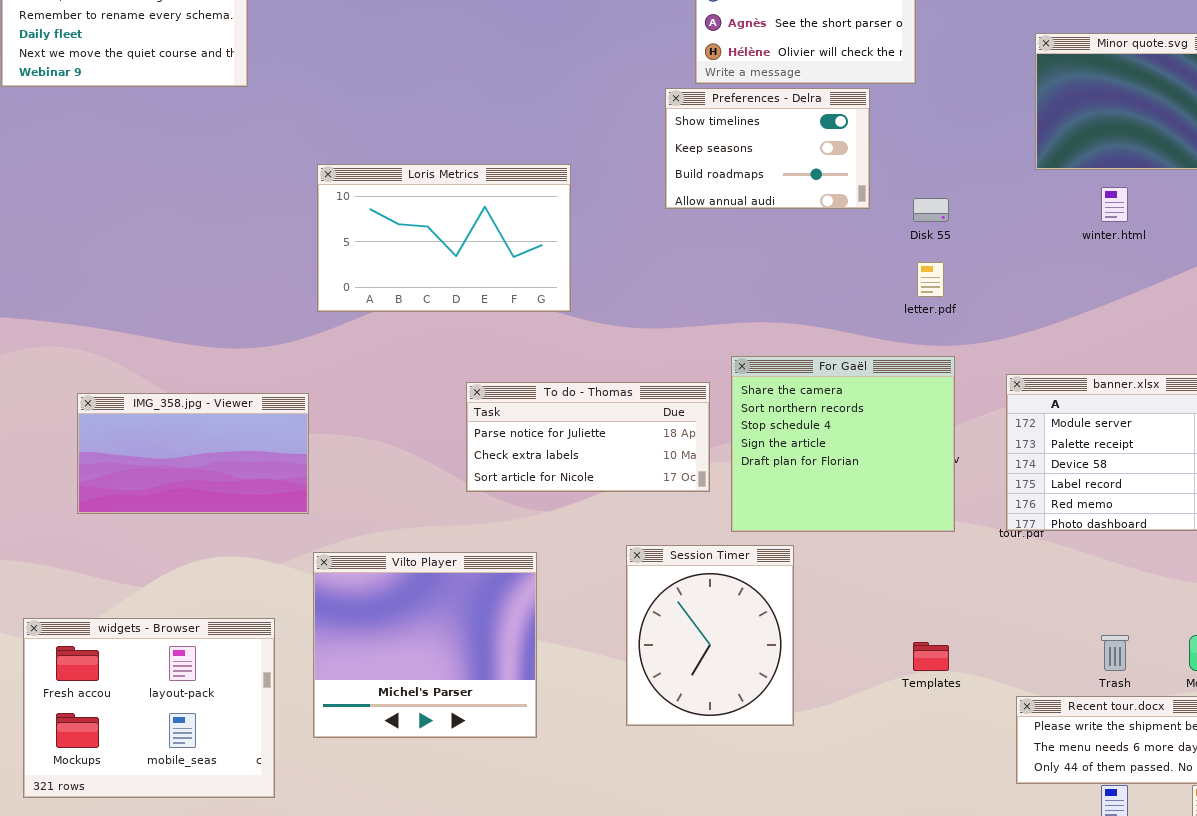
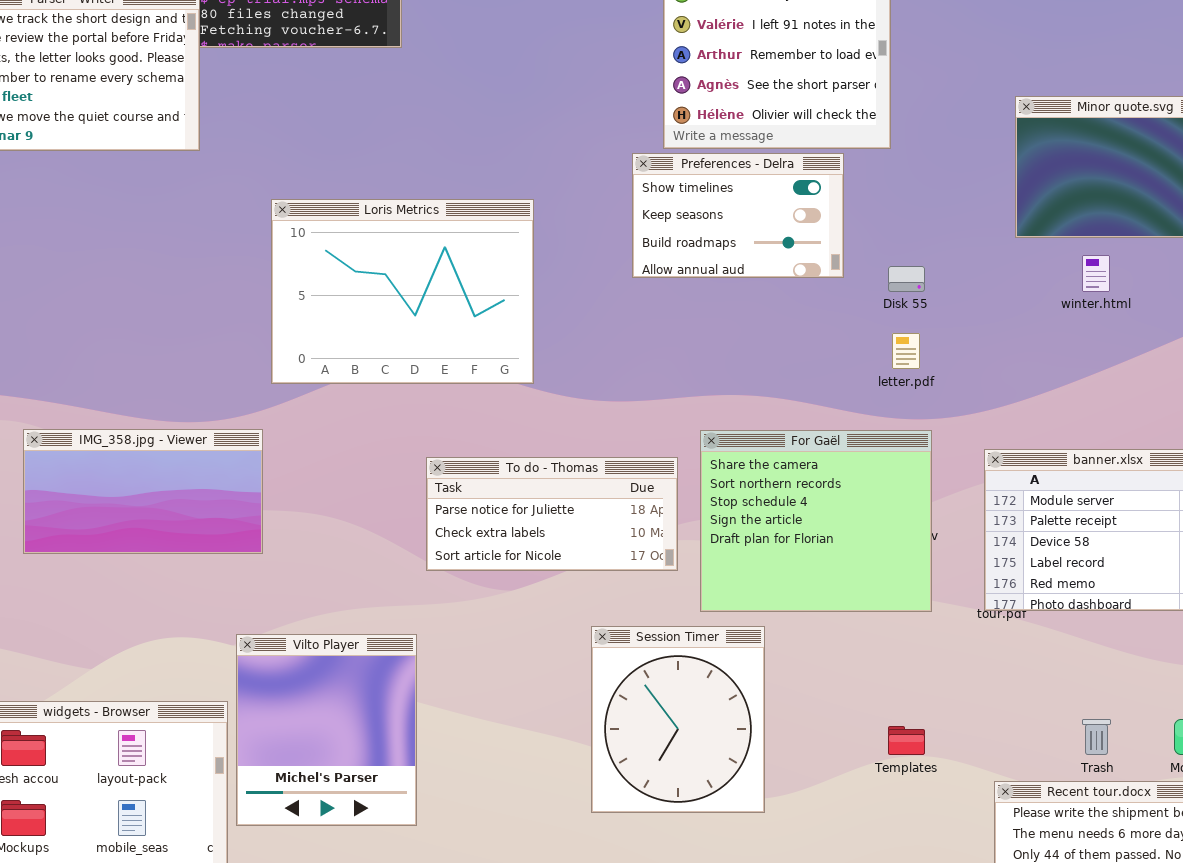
Loris Metrics: [317,164,571,312] -> [271,199,534,384], resized
IMG_358.jpg - Viewer: [77,393,309,514] -> [23,429,263,554], moved
Vilto Player: [313,552,537,738] -> [236,634,417,826], moved, resized

